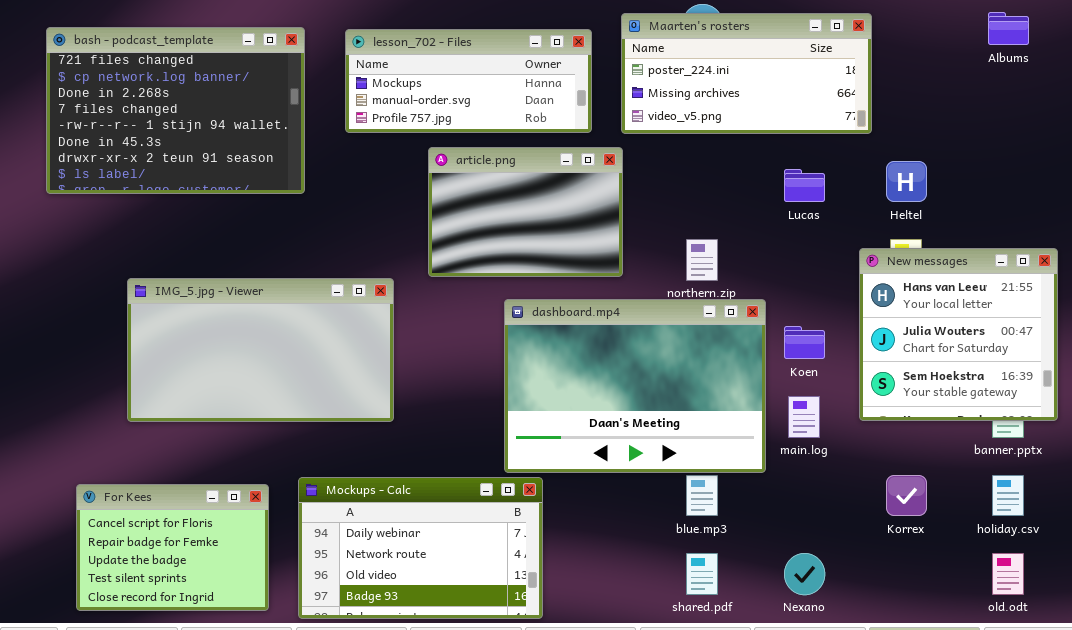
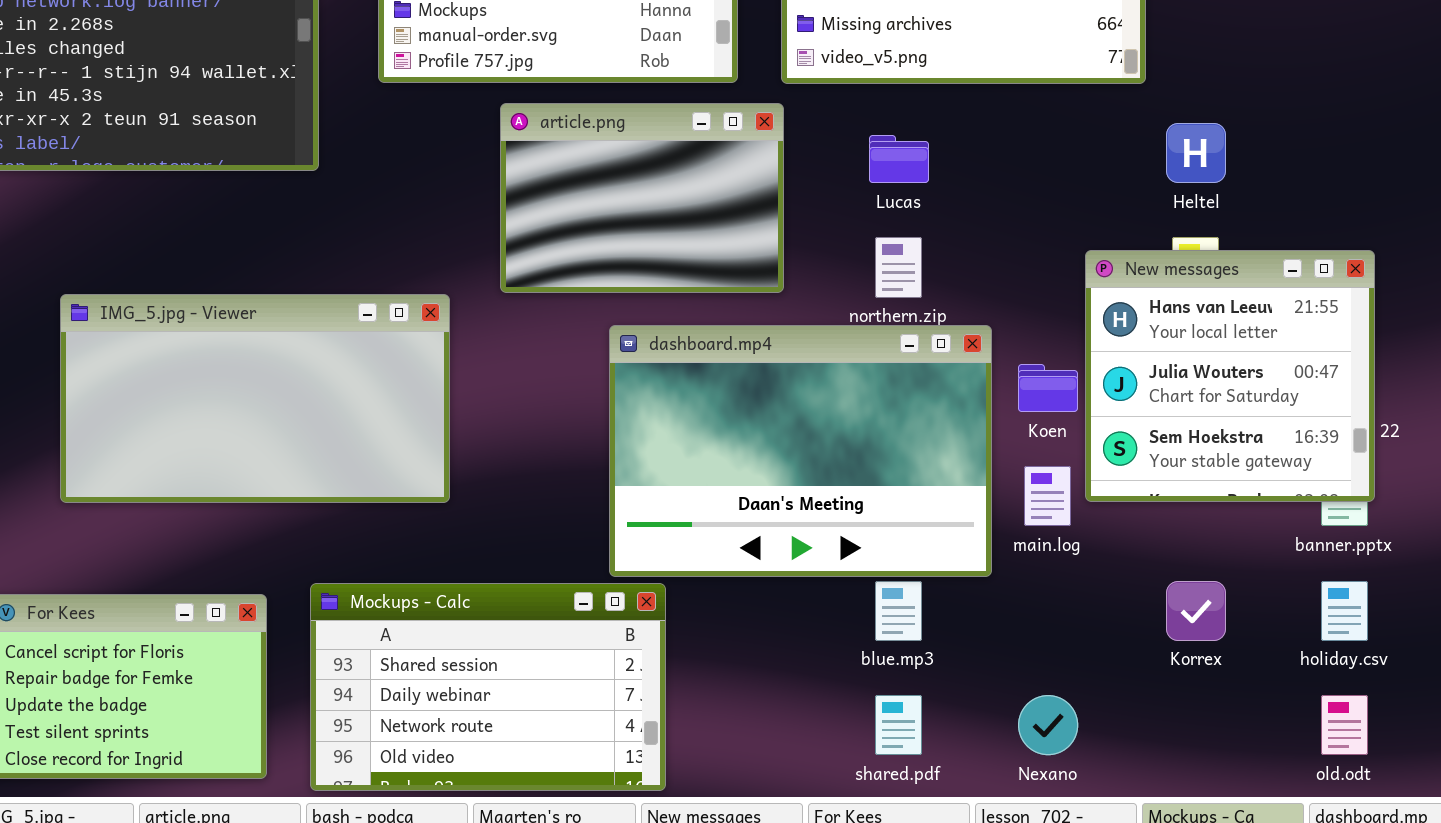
Lucas: [784,169,825,202] -> [869,135,929,183], moved
New messages: [859,248,1058,421] -> [1085,250,1375,502], moved
Mockups - Calc: [298,477,543,619] -> [310,583,666,791], scrolled up 1 row

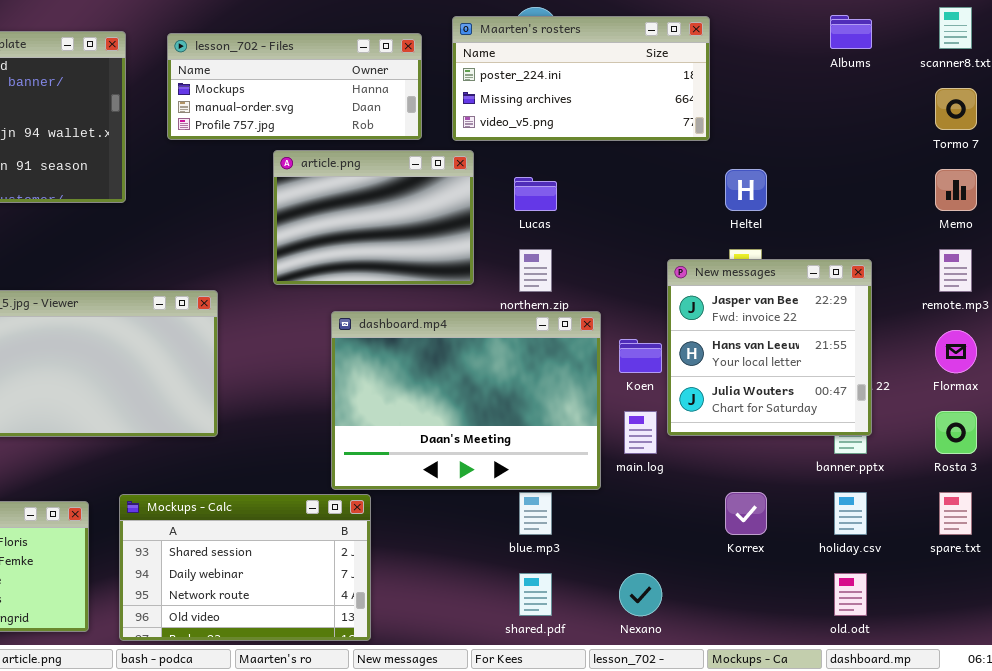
article.png: [500,103,784,293] -> [273,150,474,285], moved
New messages: [1085,250,1375,502] -> [667,259,872,436], scrolled up 1 row

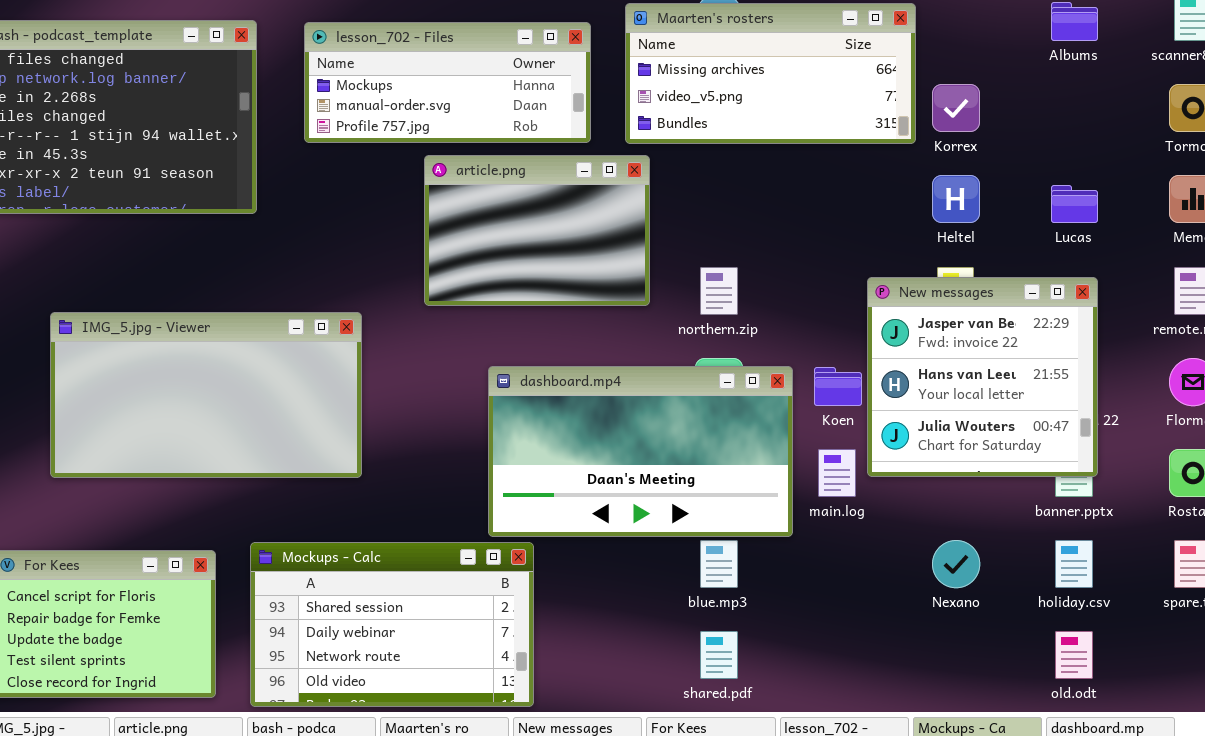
Maarten's rosters: [452,16,710,141] -> [625,3,916,144], scrolled down 1 row
Lucas: [514,177,557,211] -> [1051,185,1098,223], moved
dashboard.mp4: [331,311,601,490] -> [488,366,793,537], resized
Korrex: [725,492,767,535] -> [932,84,980,132], moved
Nexano: [619,573,662,616] -> [932,540,980,588], moved

